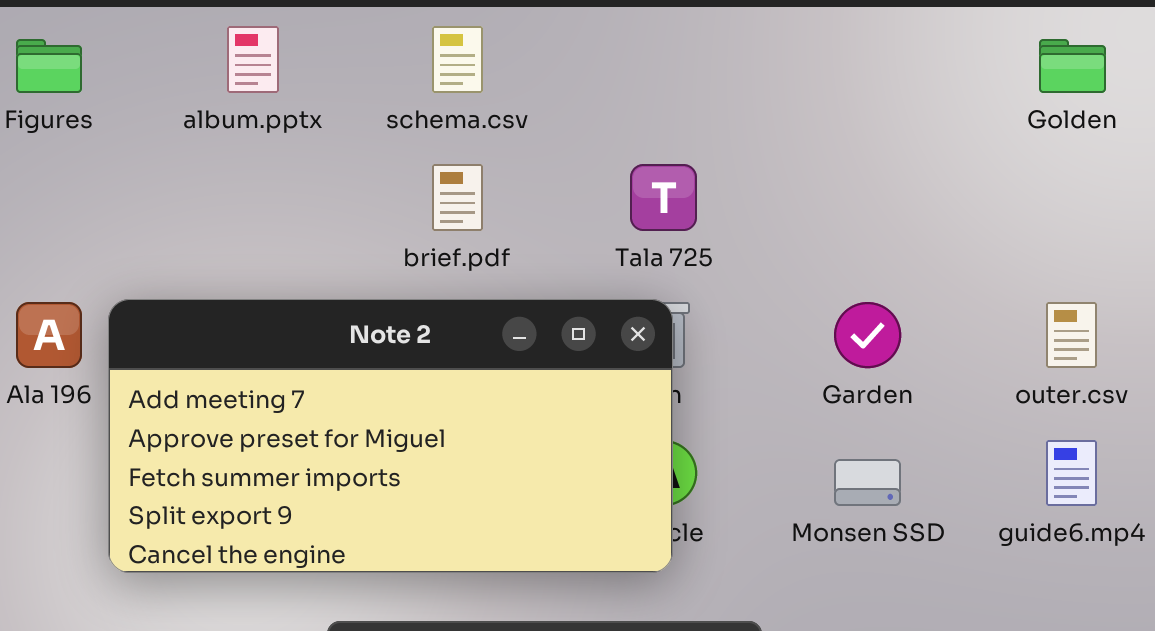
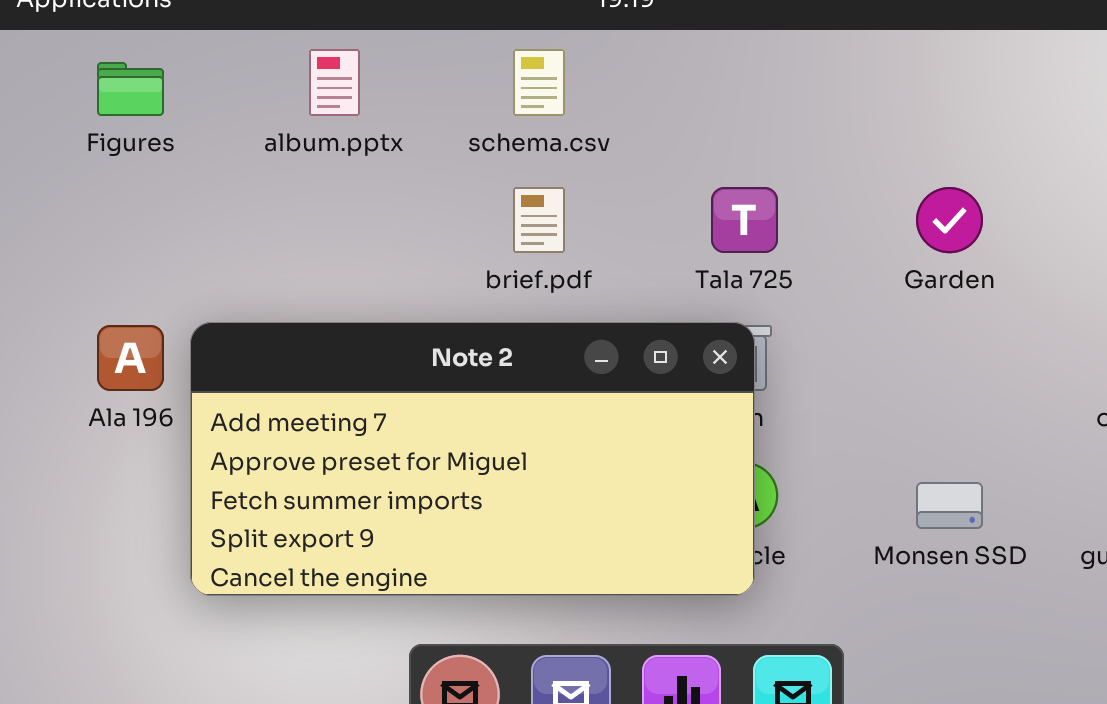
Garden: [834,302,901,368] -> [916,187,983,253], moved

